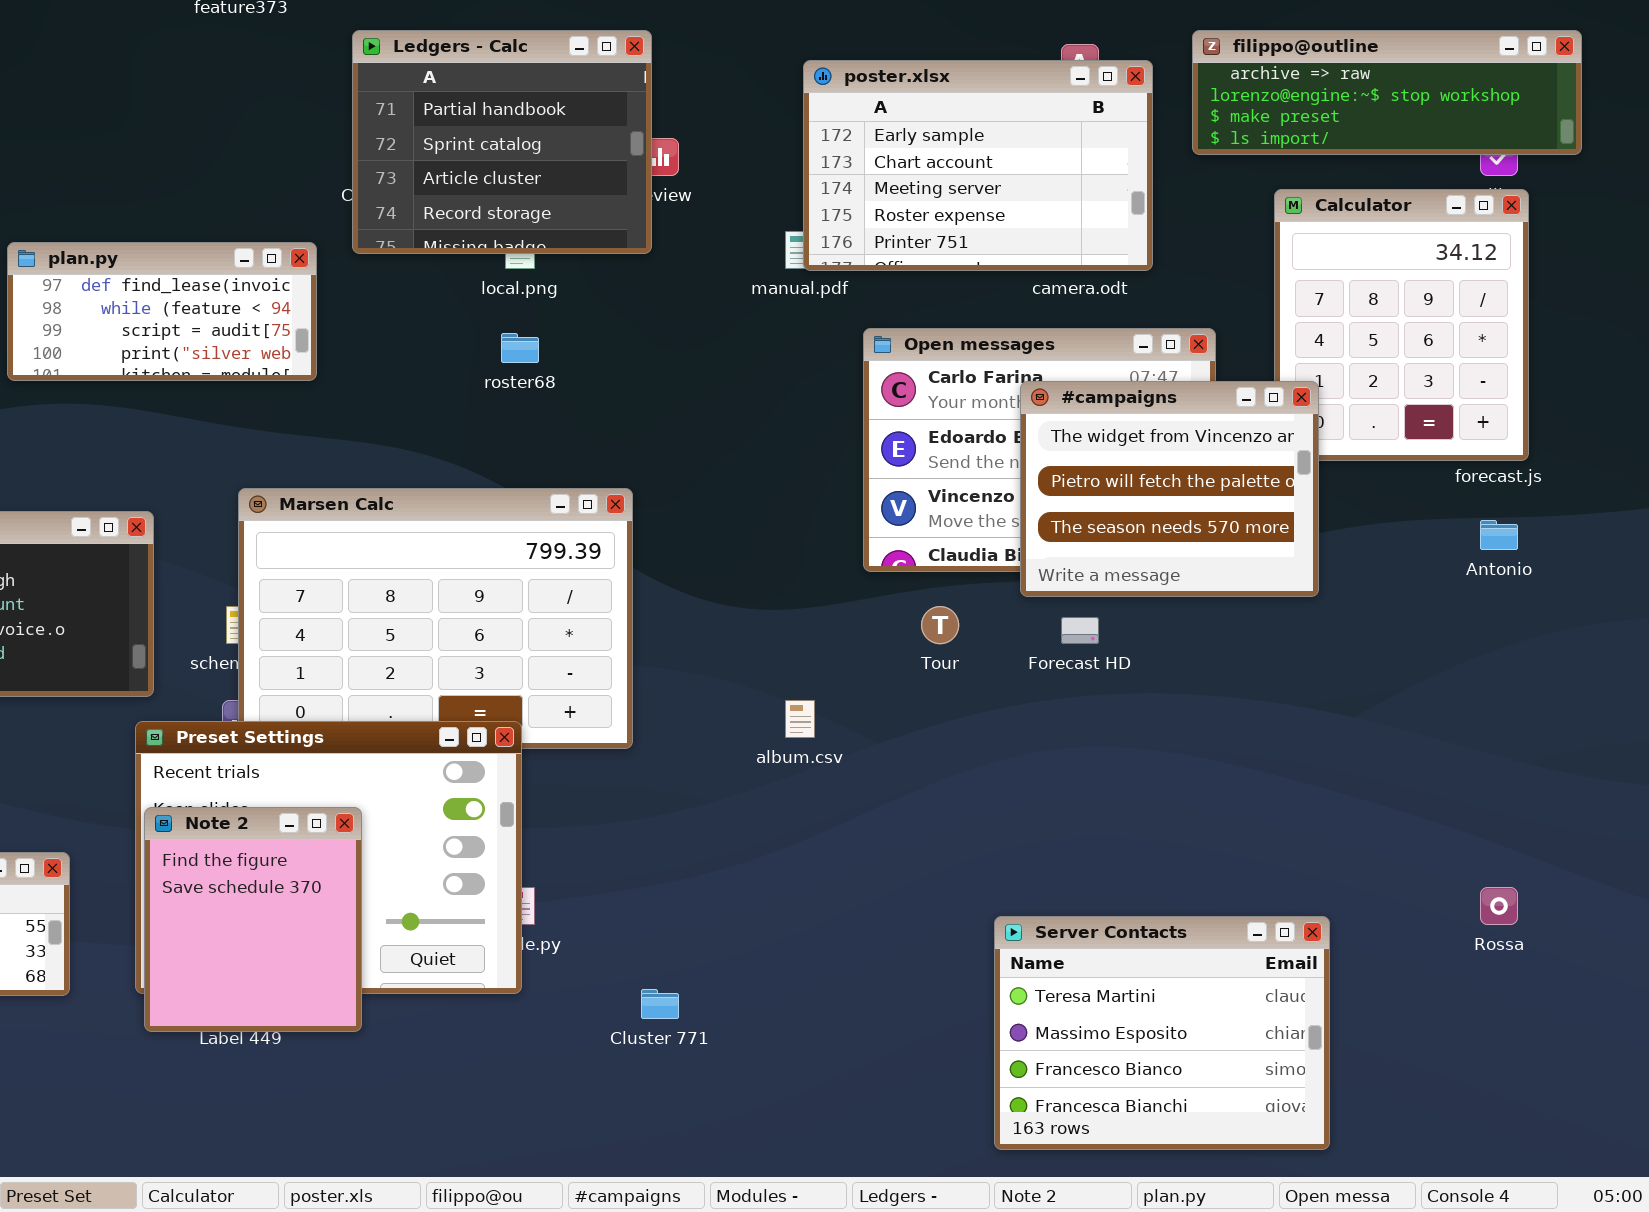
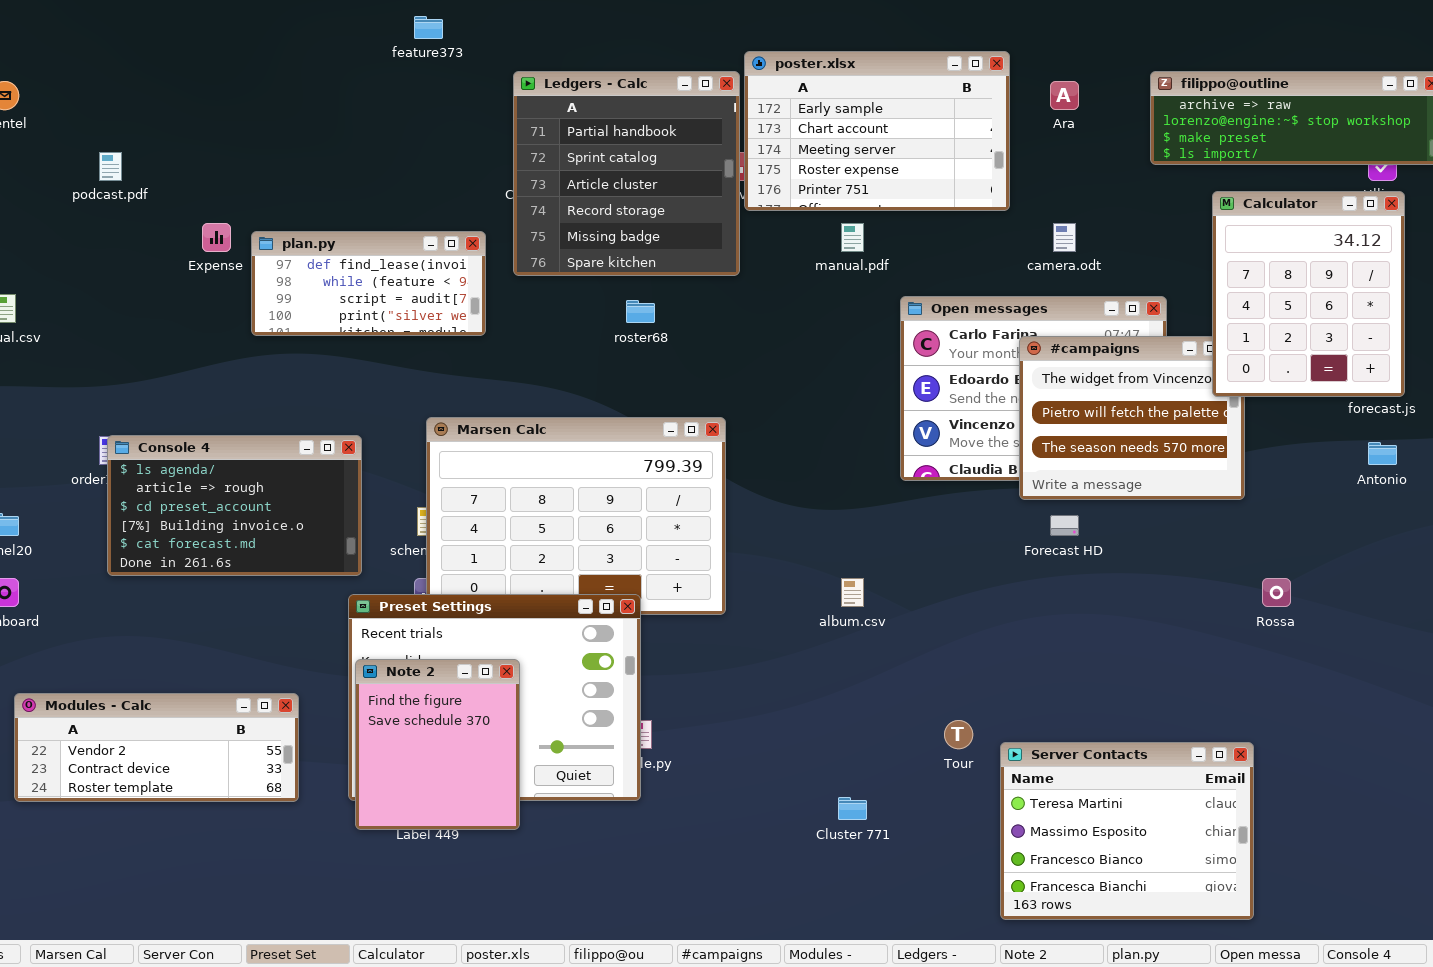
Ledgers - Calc: [352,30,652,254] -> [513,71,740,276], resized
poster.xlsx: [803,60,1153,271] -> [744,51,1010,211], moved
Calculator: [1274,189,1529,461] -> [1212,191,1405,397], raised
Tour: [921,606,959,644] -> [944,720,973,749], moved
Rossa: [1480,887,1518,925] -> [1262,578,1291,607], moved
Cluster 771: [641,989,679,1019] -> [838,797,867,820], moved

